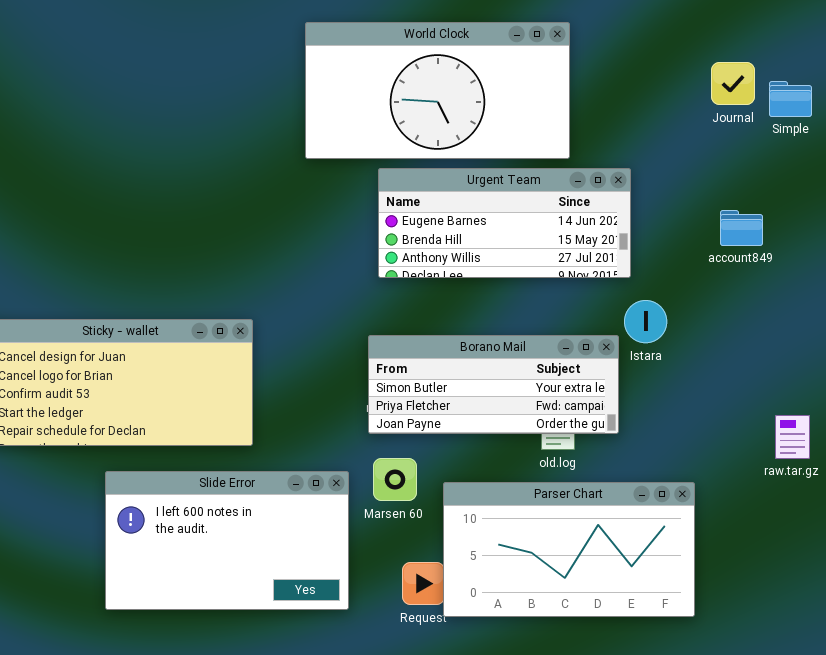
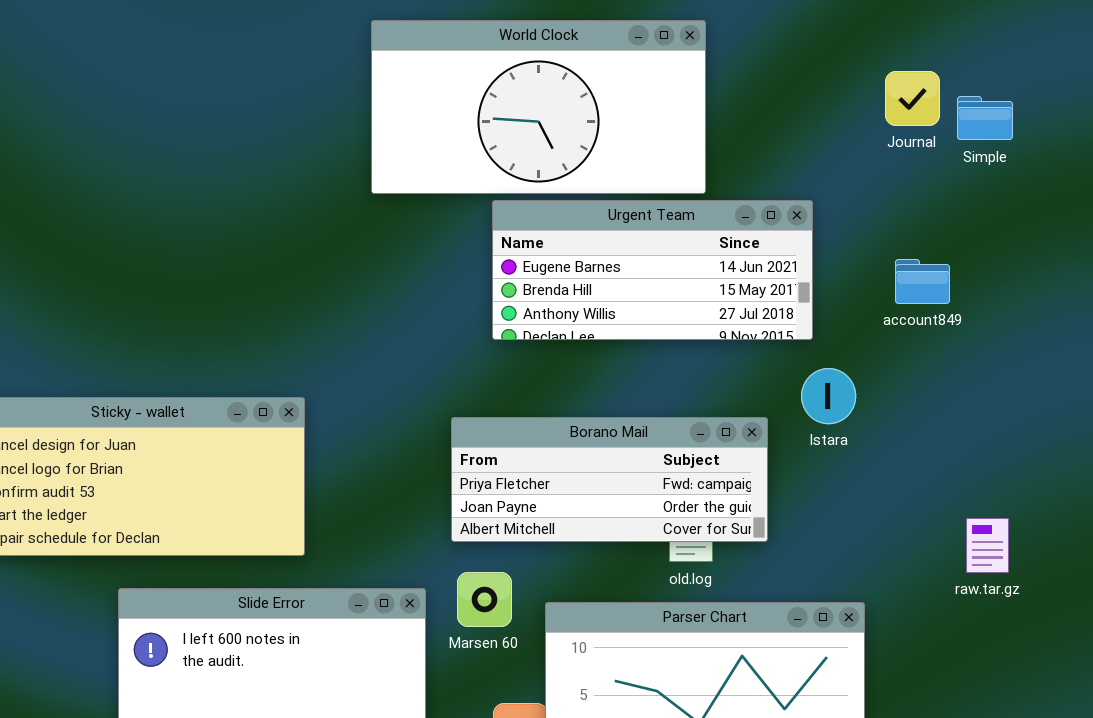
Urgent Team: [378,168,631,278] -> [492,200,813,340], moved
Istara: [624,300,667,343] -> [801,368,856,424], moved
Borano Mail: [368,335,619,434] -> [451,417,768,542], scrolled down 1 row

